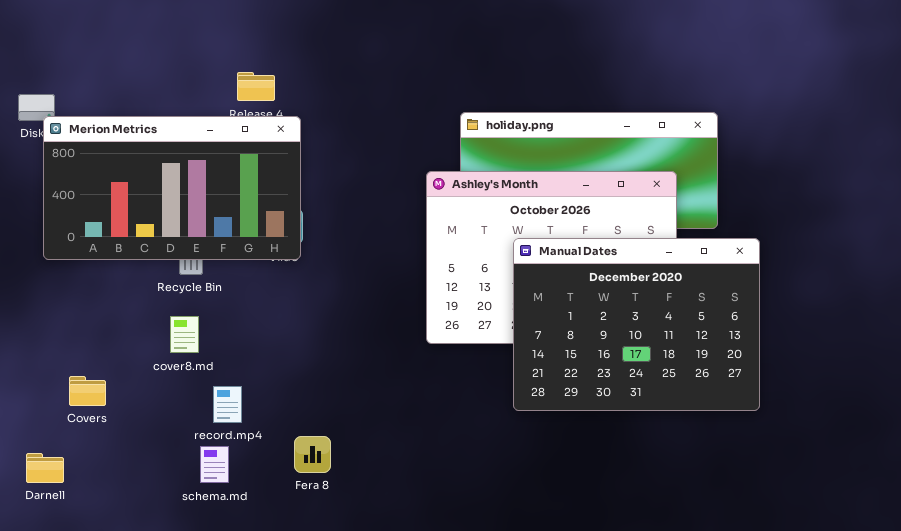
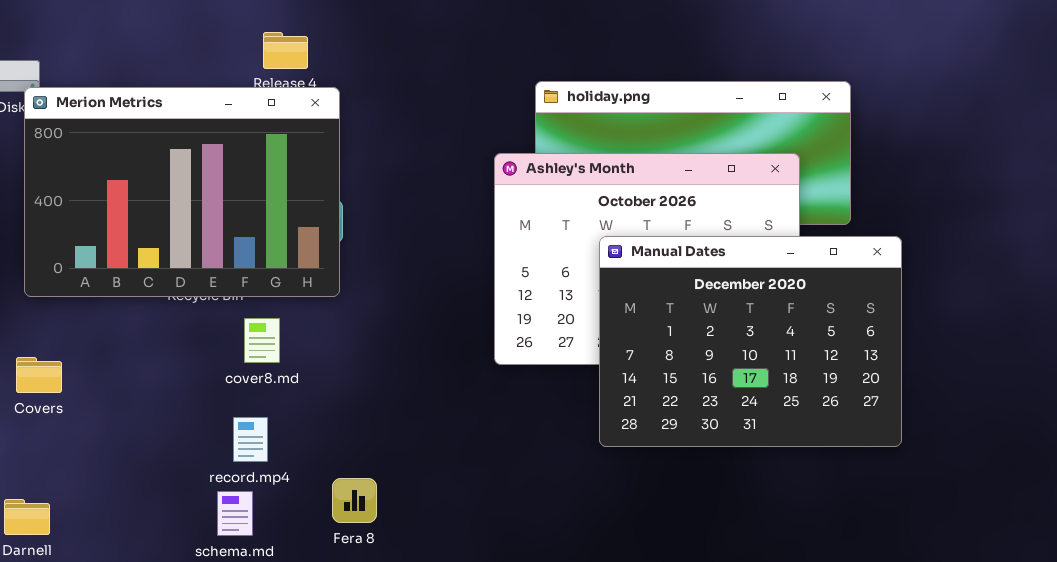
Merion Metrics: [43,116,301,260] -> [24,87,340,297], resized
cover8.md: [170,316,199,353] -> [244,318,280,363], moved
Covers: [69,376,106,406] -> [16,357,62,393], moved

